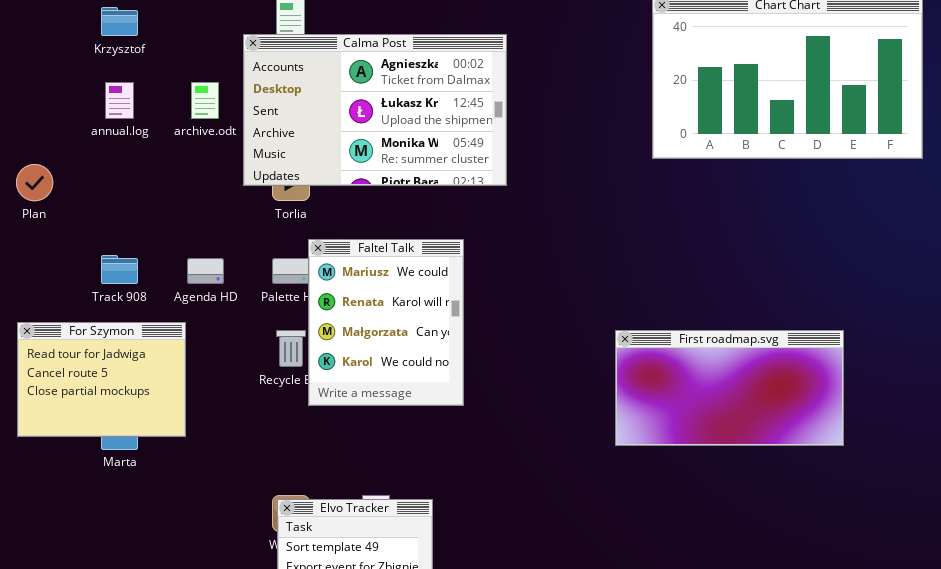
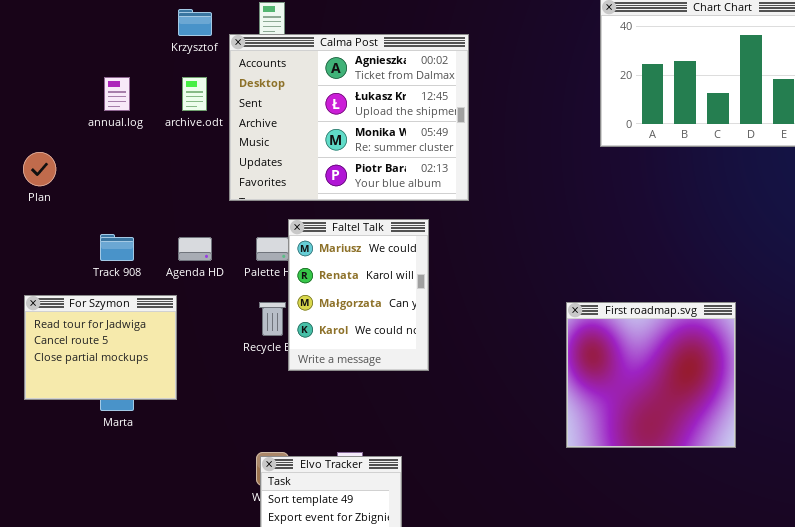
Krzysztof: [101,7,138,36] -> [178,9,212,36], moved
Calma Post: [243,34,507,186] -> [229,34,469,201], resized
First roadmap.svg: [615,330,844,446] -> [566,302,736,448], resized

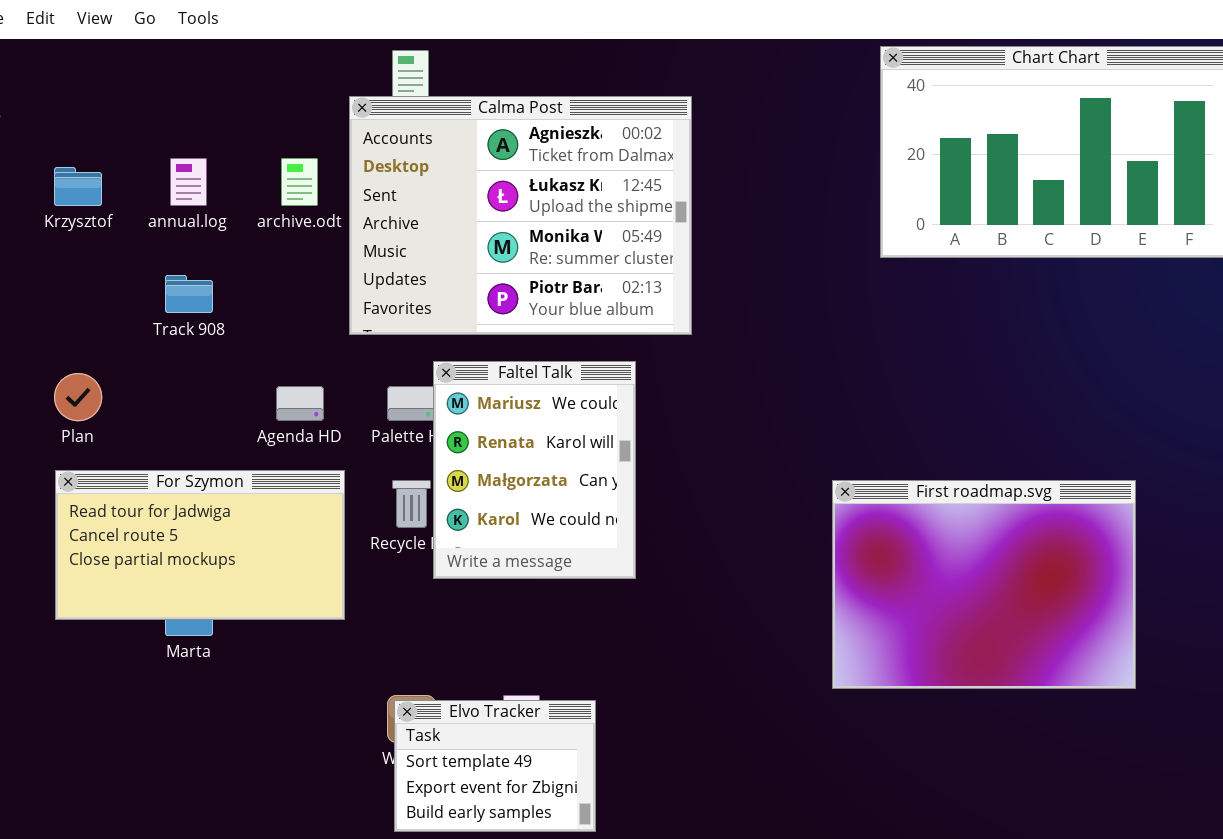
Krzysztof: [178,9,212,36] -> [54,167,102,206], moved
Plan: [23,152,56,186] -> [54,373,102,421], moved
Track 908: [100,234,134,261] -> [165,275,213,313], moved
For Szymon: [24,295,177,400] -> [55,470,345,620], resized
First roadmap.svg: [566,302,736,448] -> [832,480,1136,689], resized

